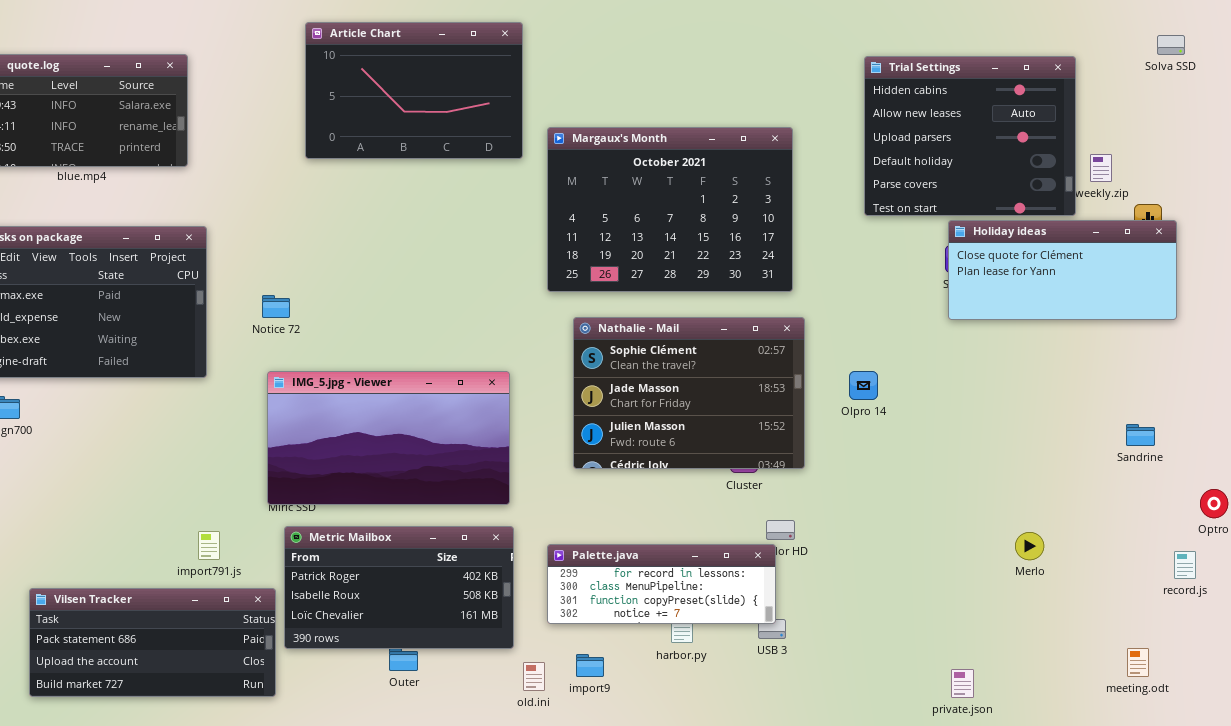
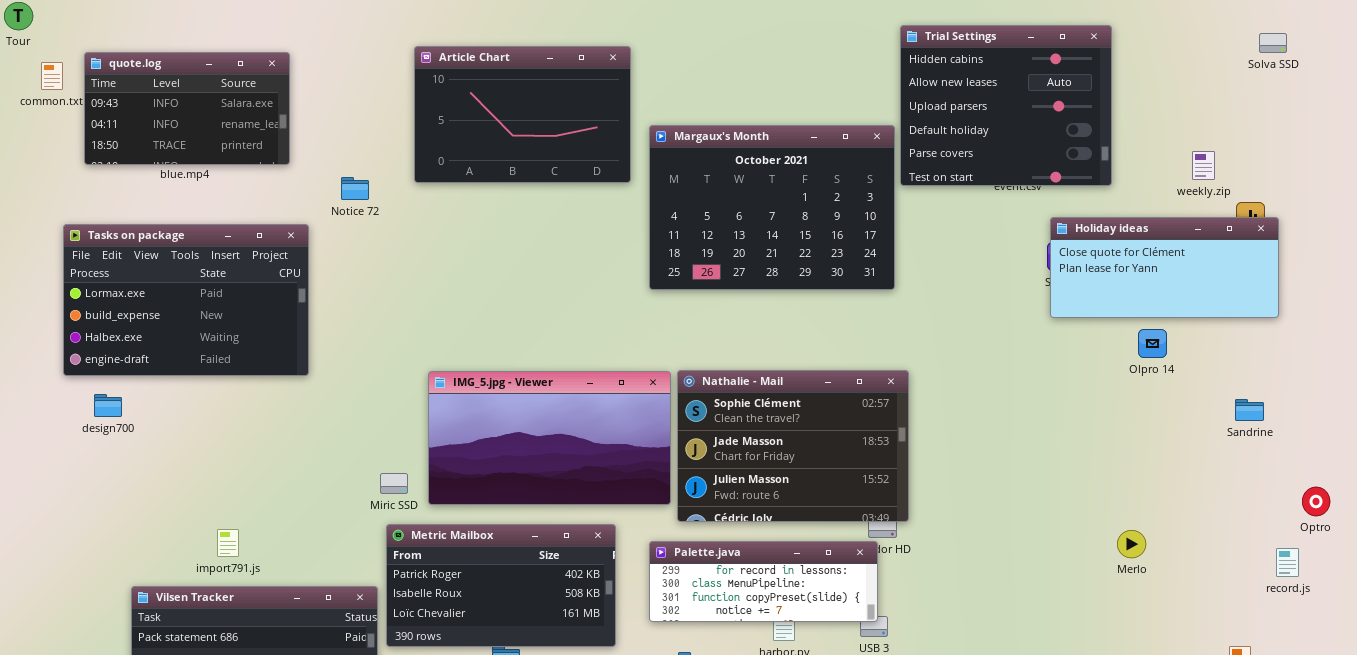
Article Chart: [305,22,523,159] -> [414,46,631,183], moved
Trial Settings: [864,56,1076,216] -> [900,25,1112,186], moved
Notice 72: [262,295,290,318] -> [341,177,369,200], moved
Nathalie - Mail: [573,317,805,469] -> [677,370,909,522], moved
IMG_5.jpg - Viewer: [267,371,510,505] -> [428,371,671,505], moved
Olpro 14: [849,371,878,400] -> [1138,329,1167,358], moved
Sandrine: [1126,424,1155,446] -> [1235,399,1264,421], moved
import791.js: [198,531,220,560] -> [217,529,239,557], moved

